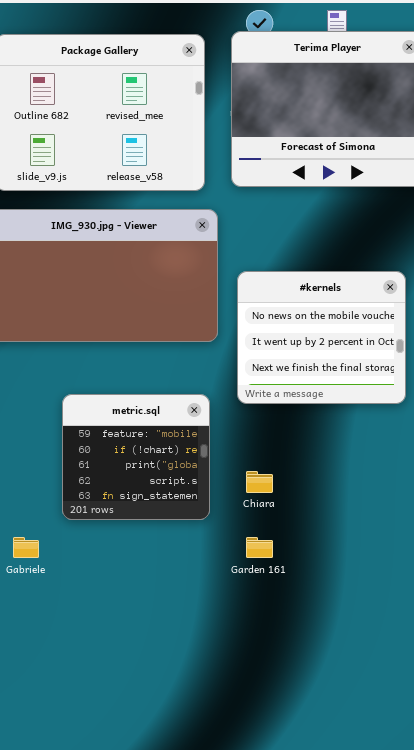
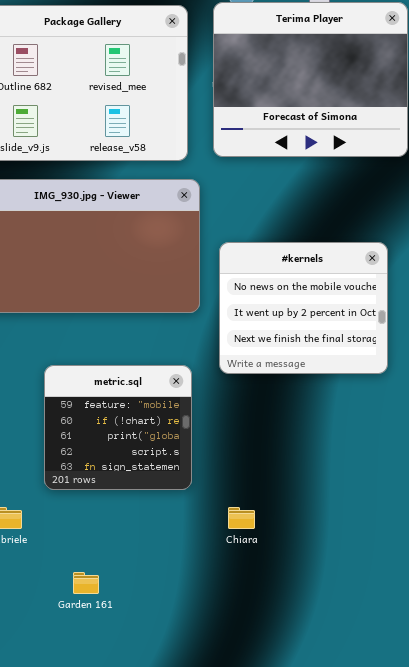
Chiara: [246,471,273,493] -> [228,507,255,529], moved
Garden 161: [246,537,273,558] -> [73,572,99,594], moved

